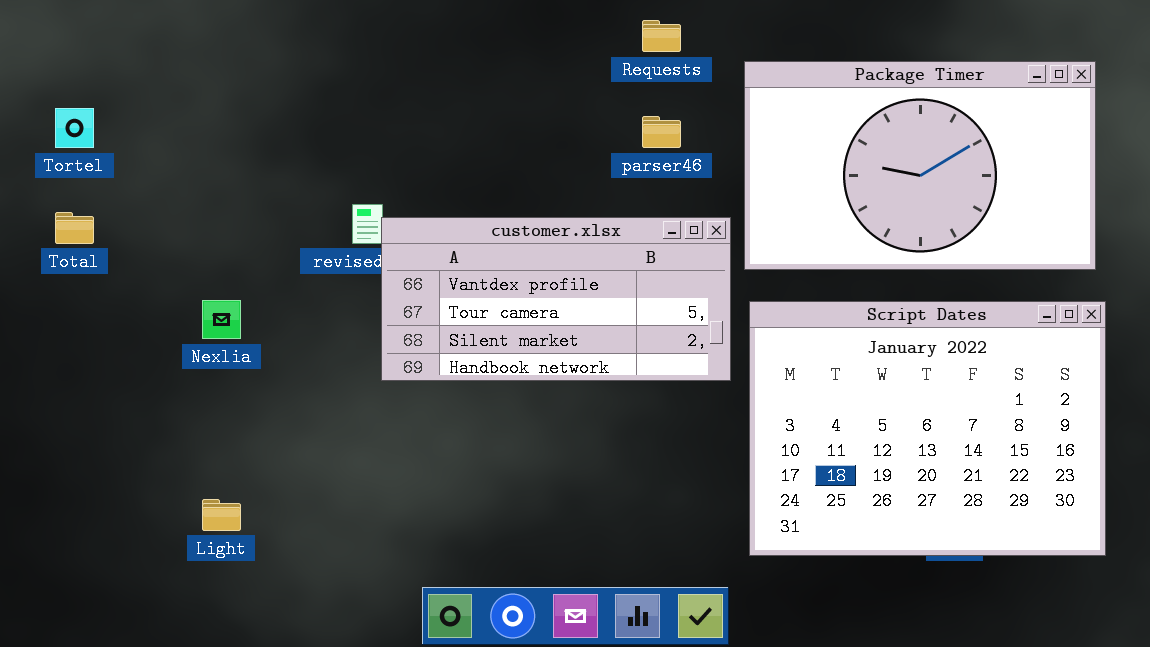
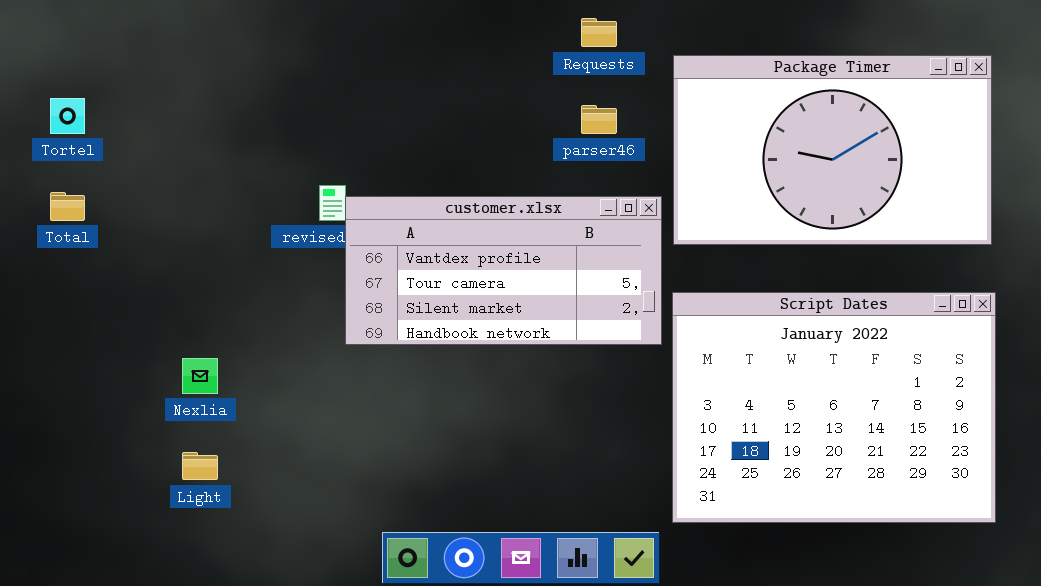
Nexlia: [202,300,241,339] -> [182,358,218,394], moved
Script Dates: [749,301,1106,556] -> [672,292,996,523], moved

